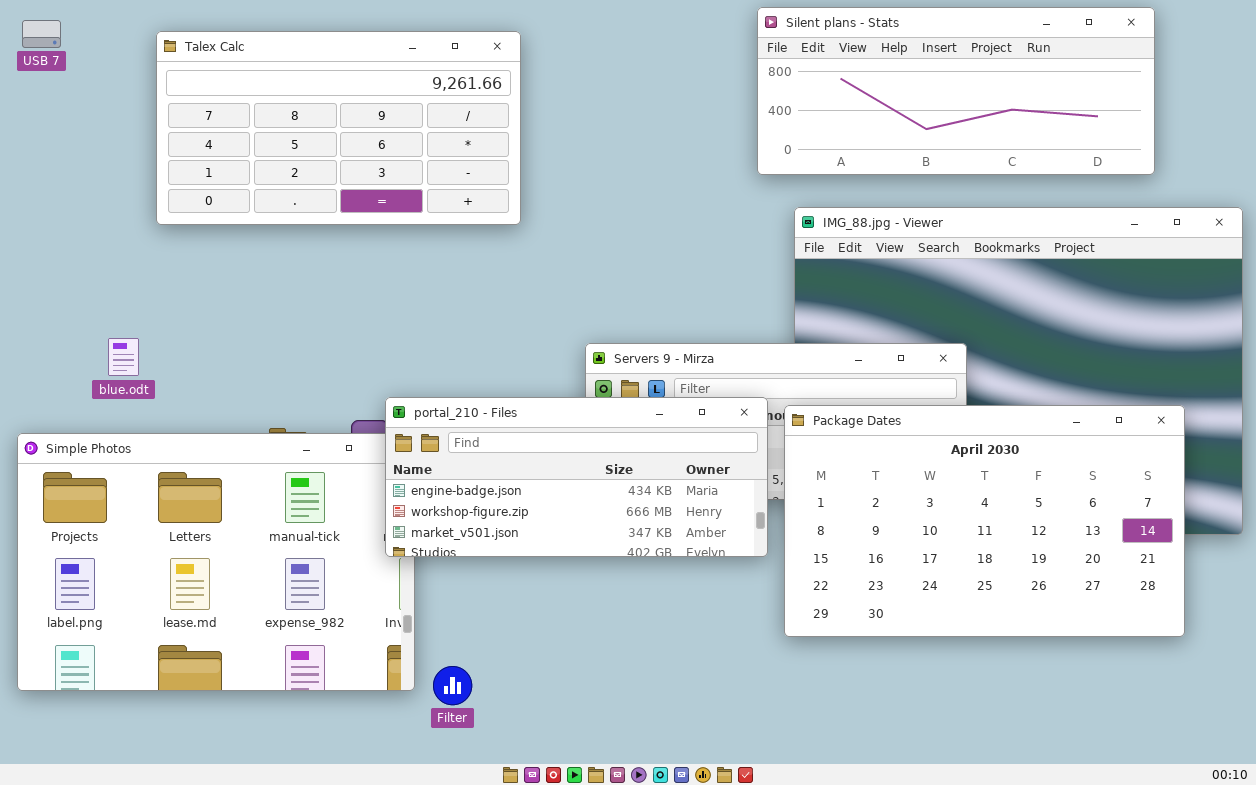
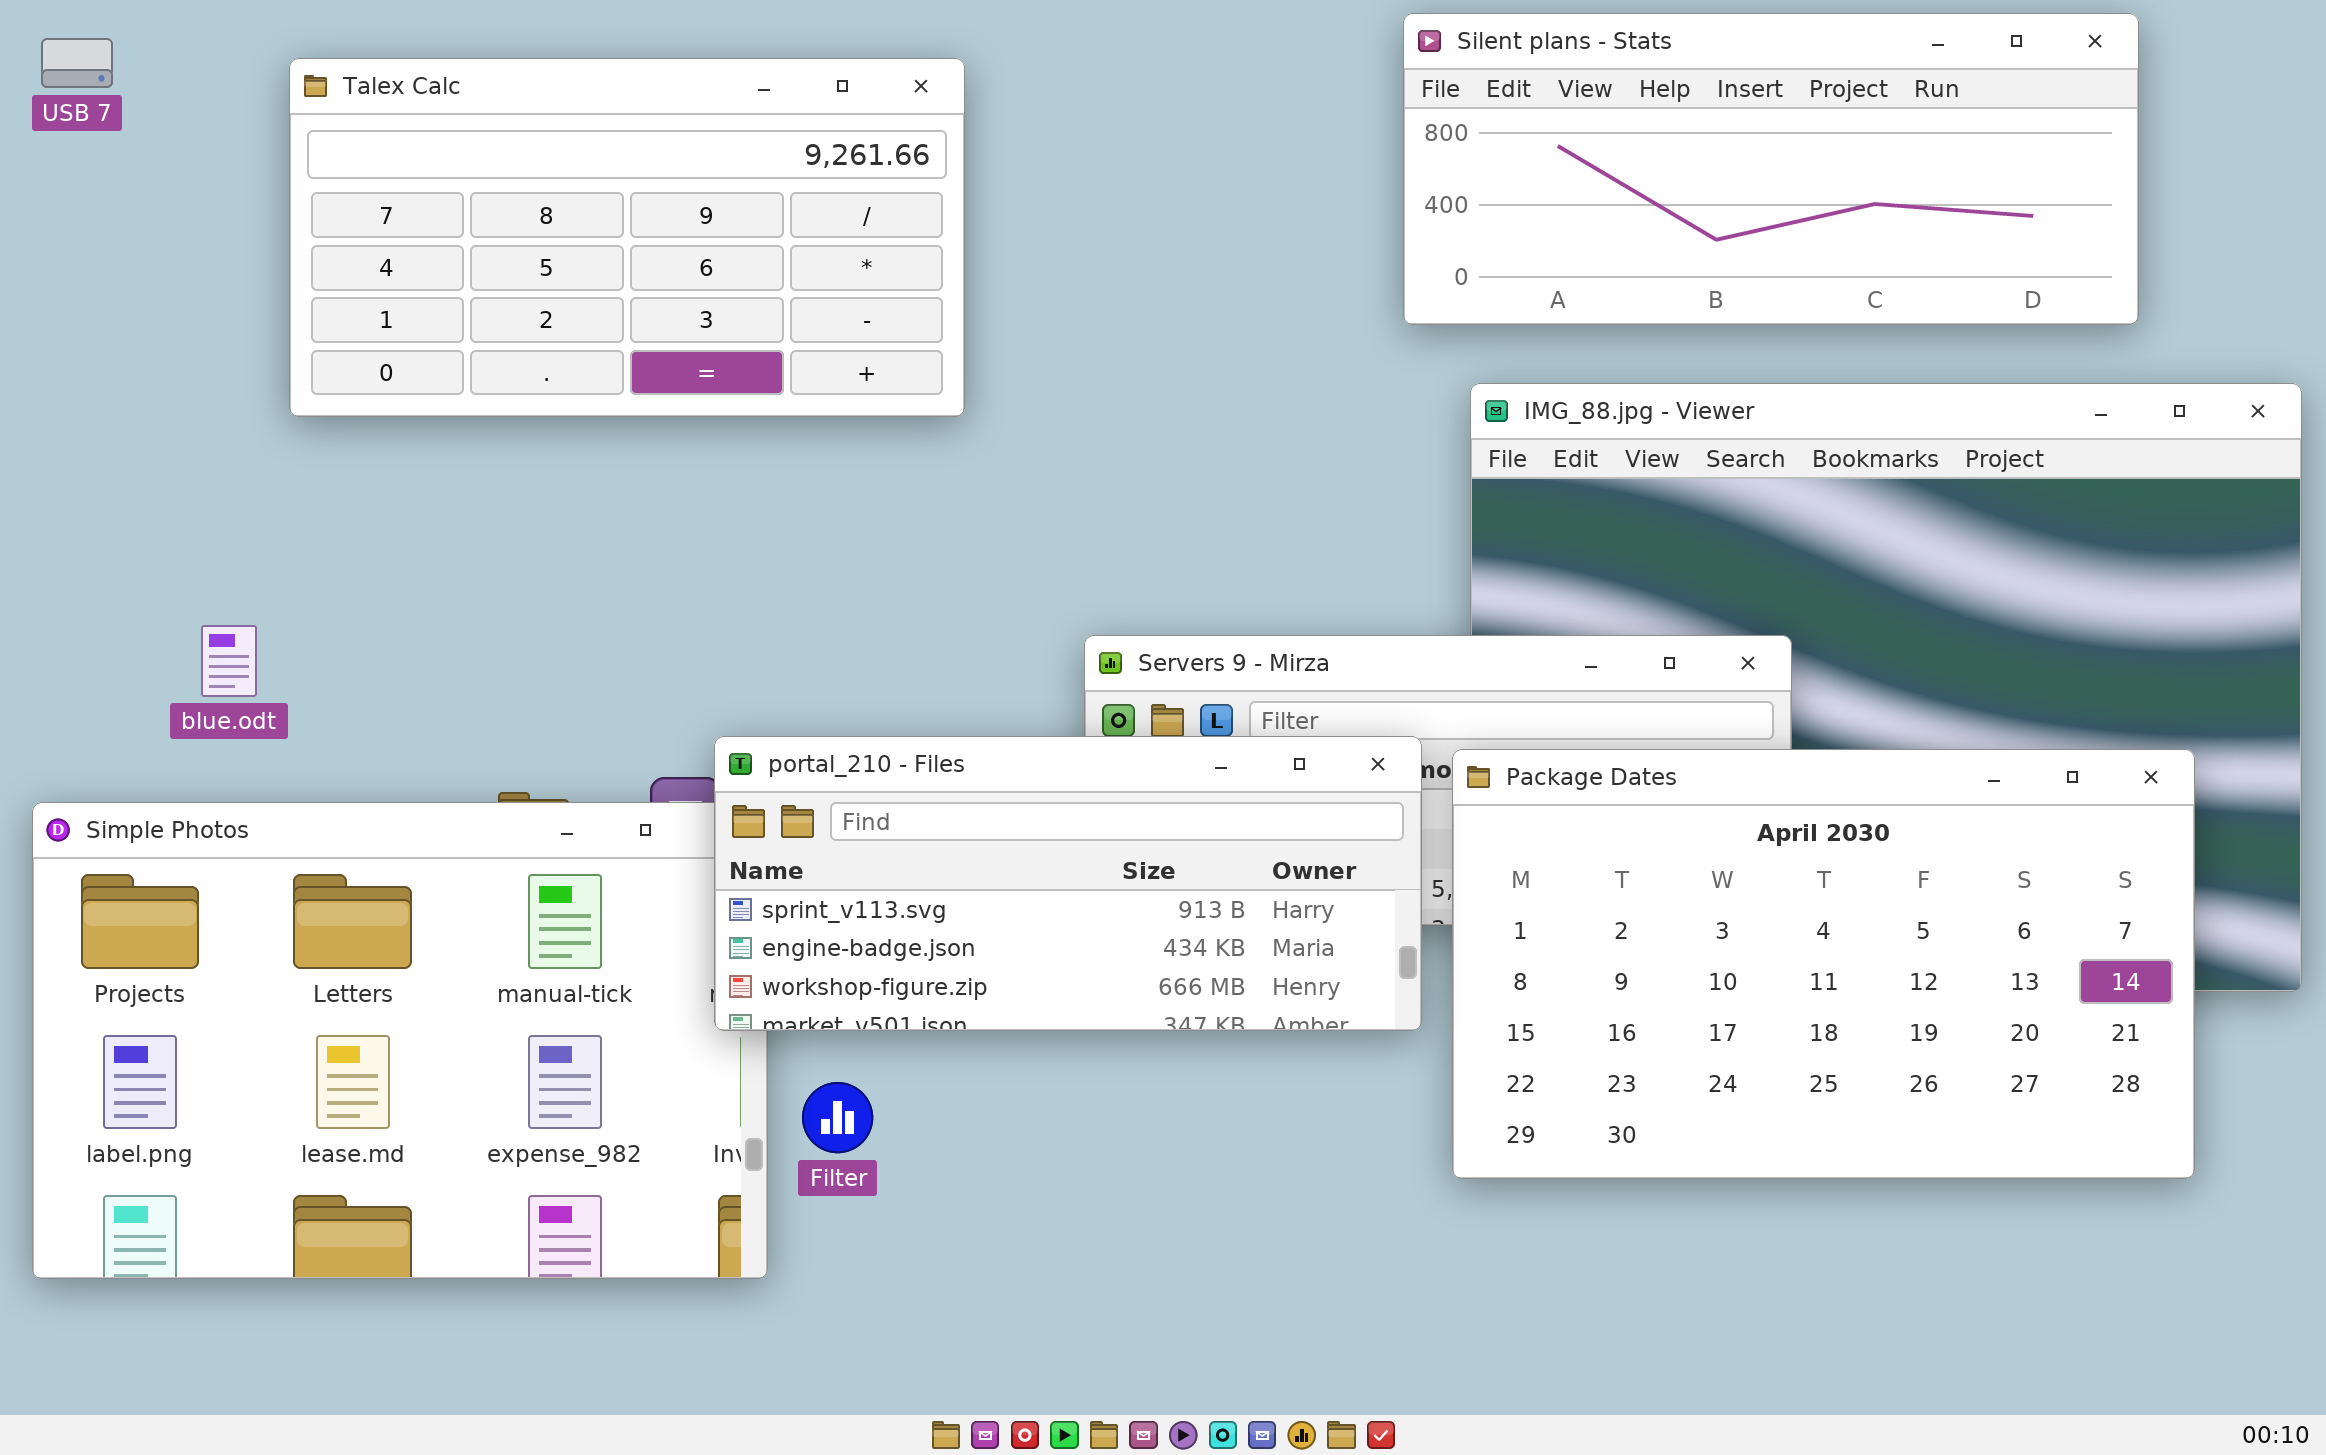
portal_210 - Files: [385,397,768,557] -> [714,736,1422,1031], scrolled up 1 row
Filter: [433,666,472,705] -> [802,1082,873,1153], moved

